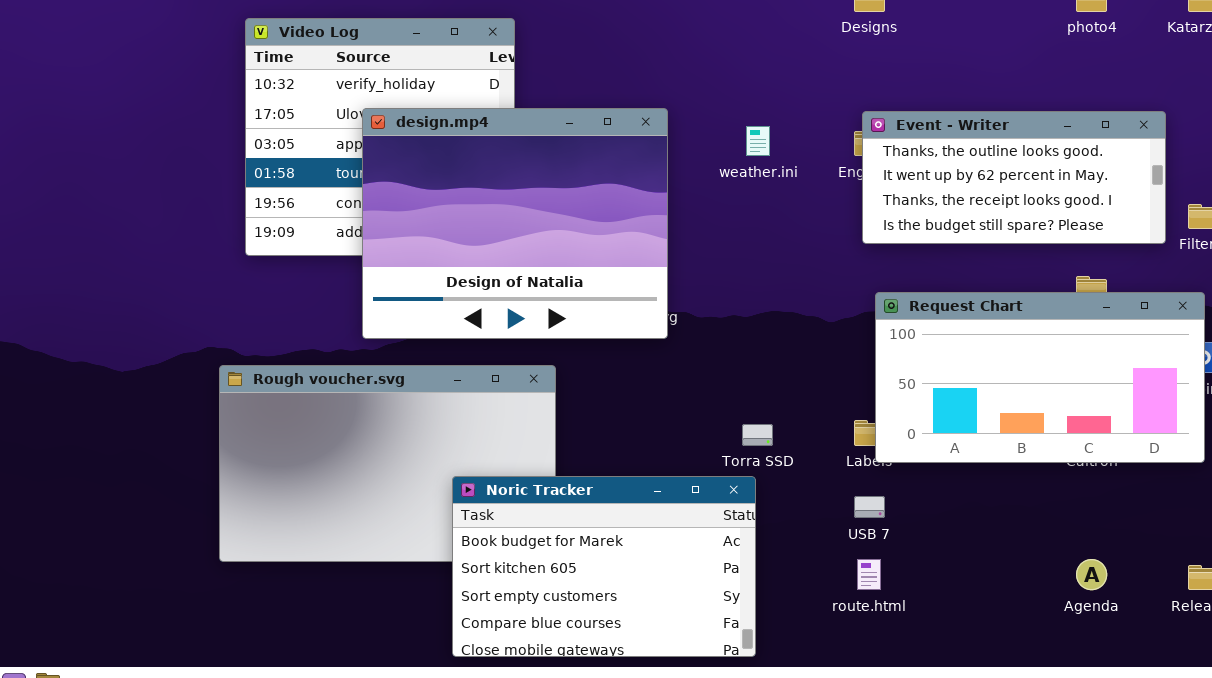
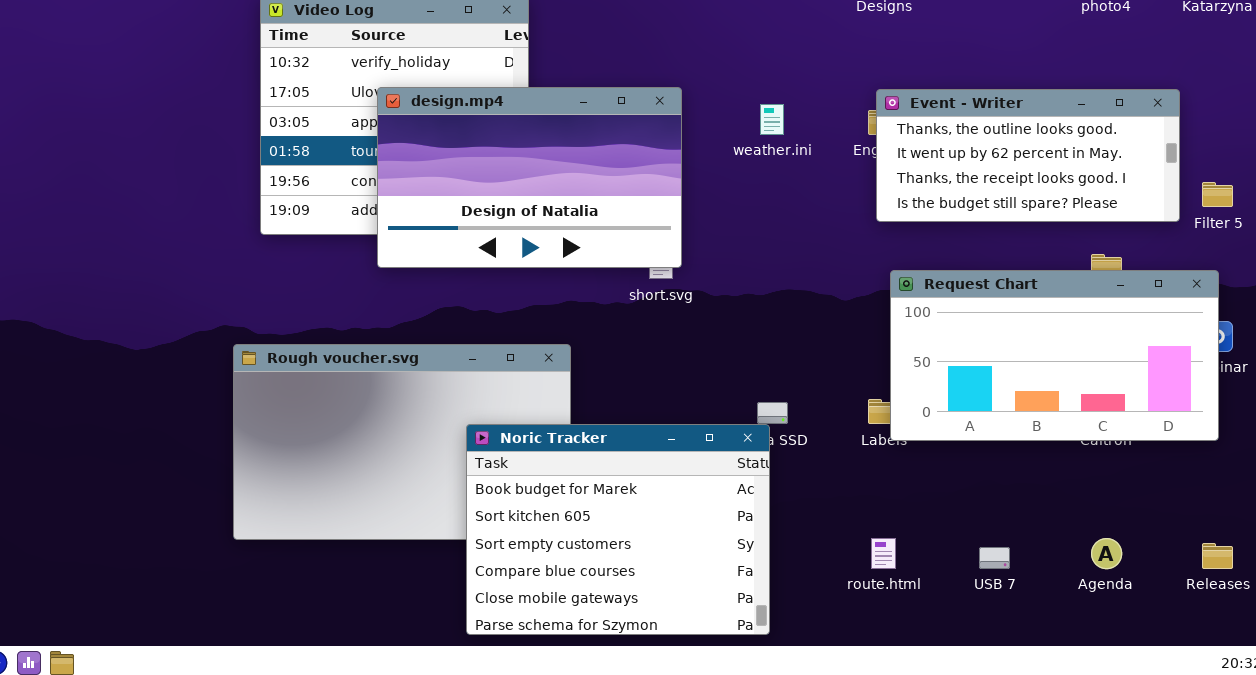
design.mp4: [362,108,668,339] -> [377,87,682,268], resized
Noric Tracker: [452,476,756,657] -> [466,424,770,635], resized
USB 7: [854,496,885,518] -> [979,547,1010,569], moved

